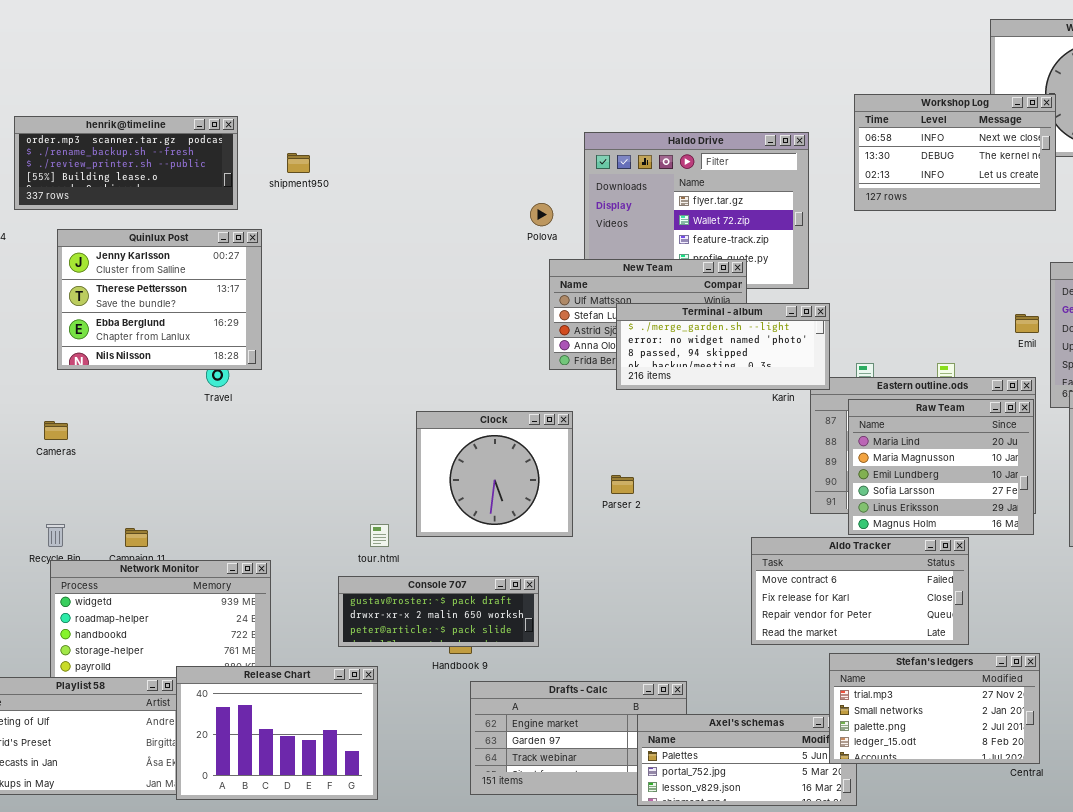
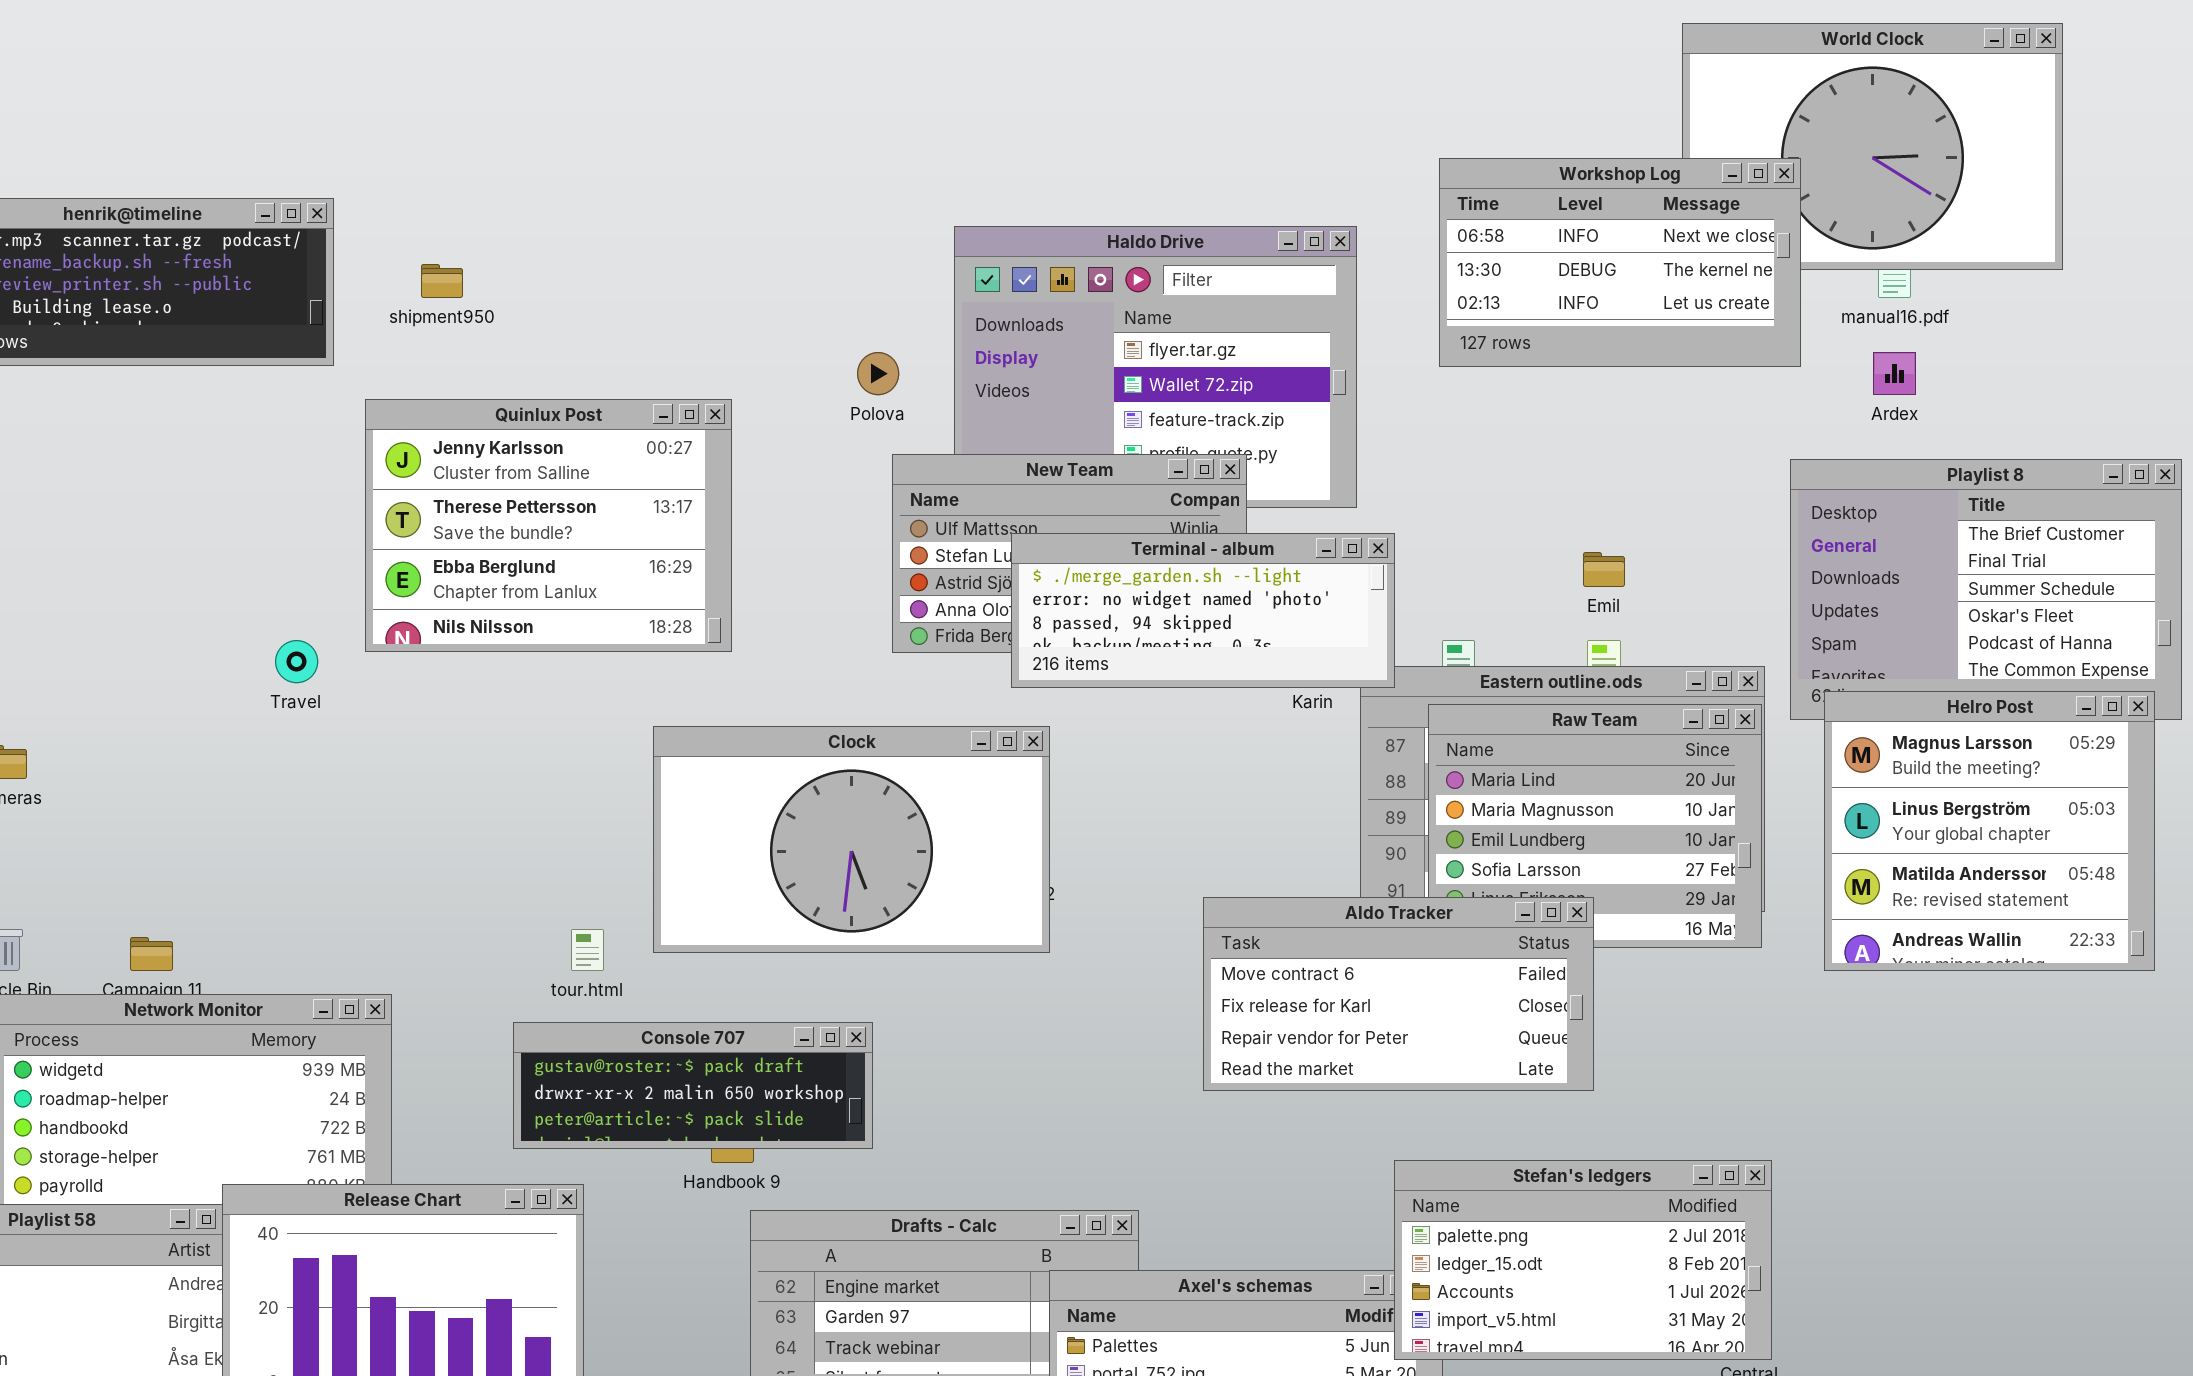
Quinlux Post: [57,229,262,370] -> [365,399,732,652], moved
Emil: [1015,314,1039,333] -> [1583,552,1625,587], moved
Clock: [416,411,573,537] -> [653,726,1050,953], resized
Aldo Tracker: [751,537,969,645] -> [1203,897,1594,1091], moved
Stefan's ledgers: [829,653,1040,764] -> [1394,1160,1772,1360], scrolled down 2 rows

